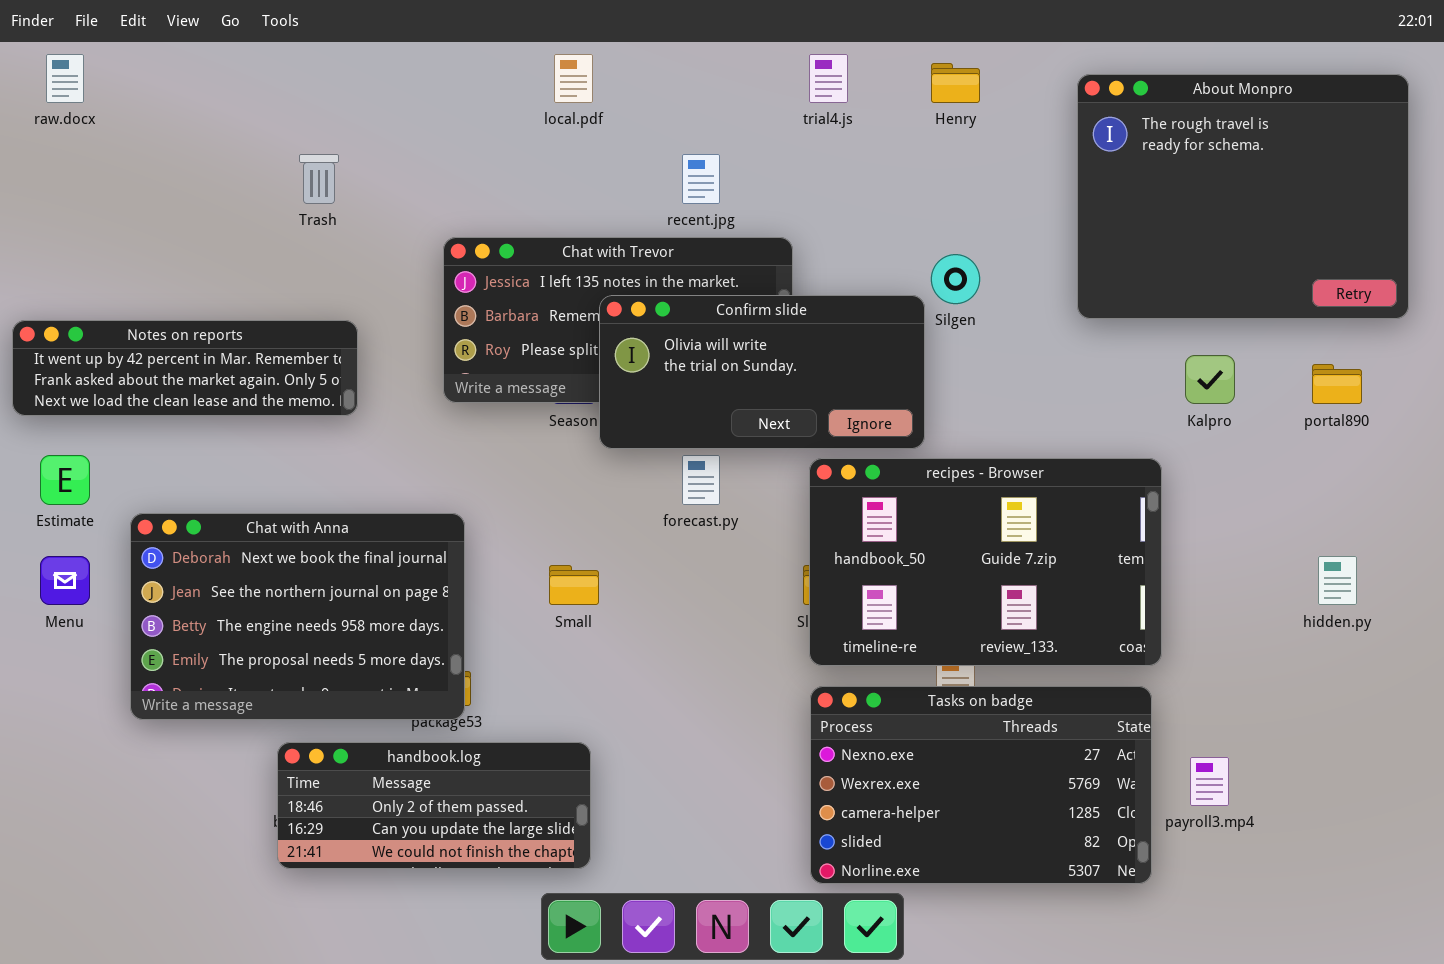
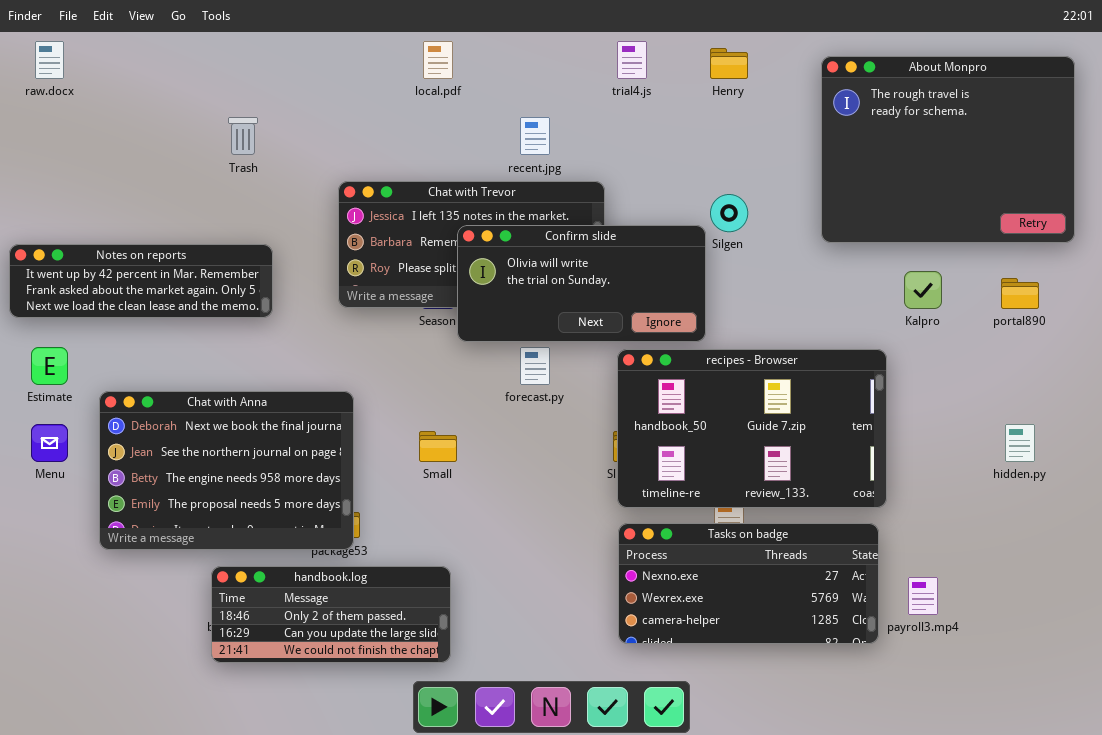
Tasks on badge: [810,686,1152,884] -> [618,523,879,644], resized

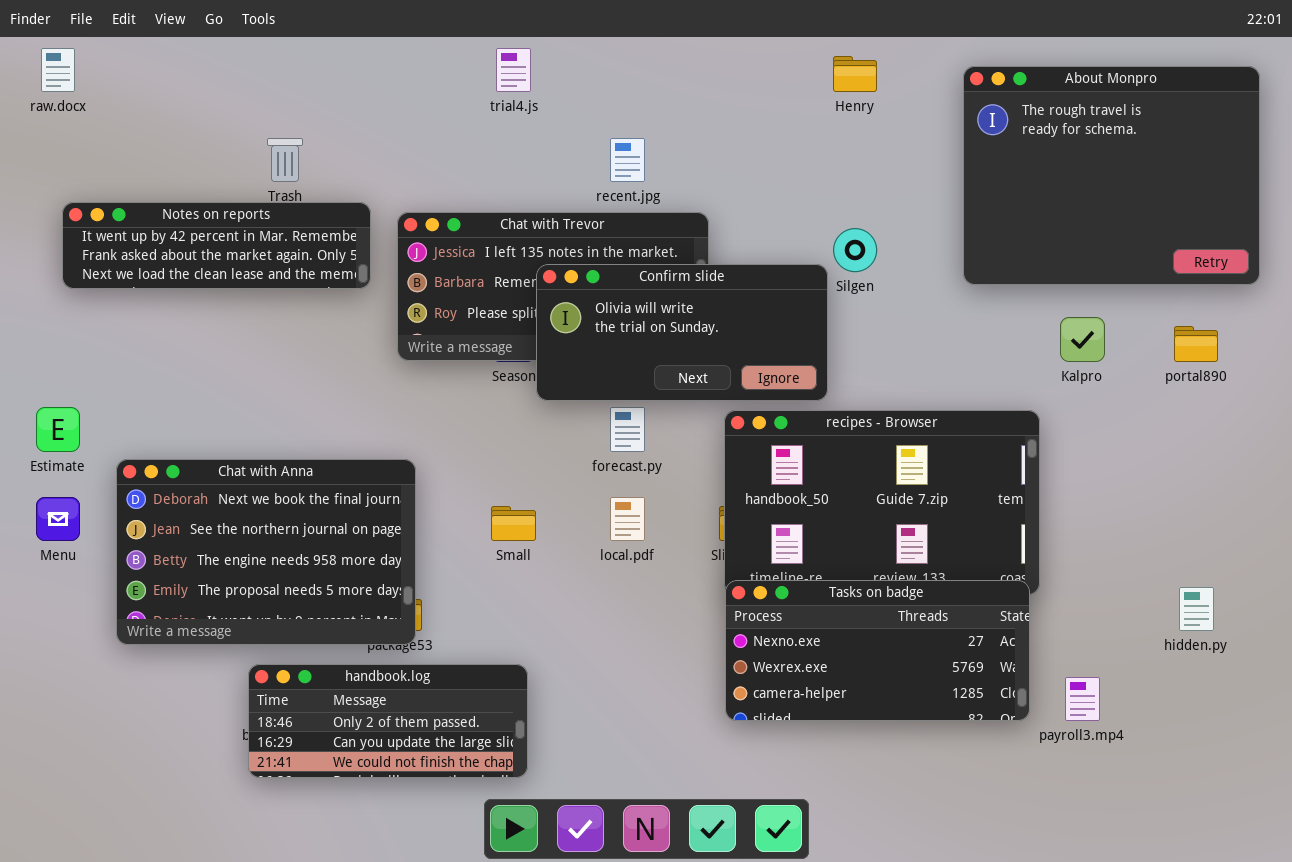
local.pdf: [423,41,453,79] -> [610,497,645,541], moved
trial4.js: [617,41,647,79] -> [496,48,531,92], moved
Notes on reports: [9,244,273,318] -> [62,202,371,289], moved
hidden.py: [1005,424,1035,462] -> [1179,587,1214,631], moved
Tasks on badge: [618,523,879,644] -> [725,580,1030,721], moved

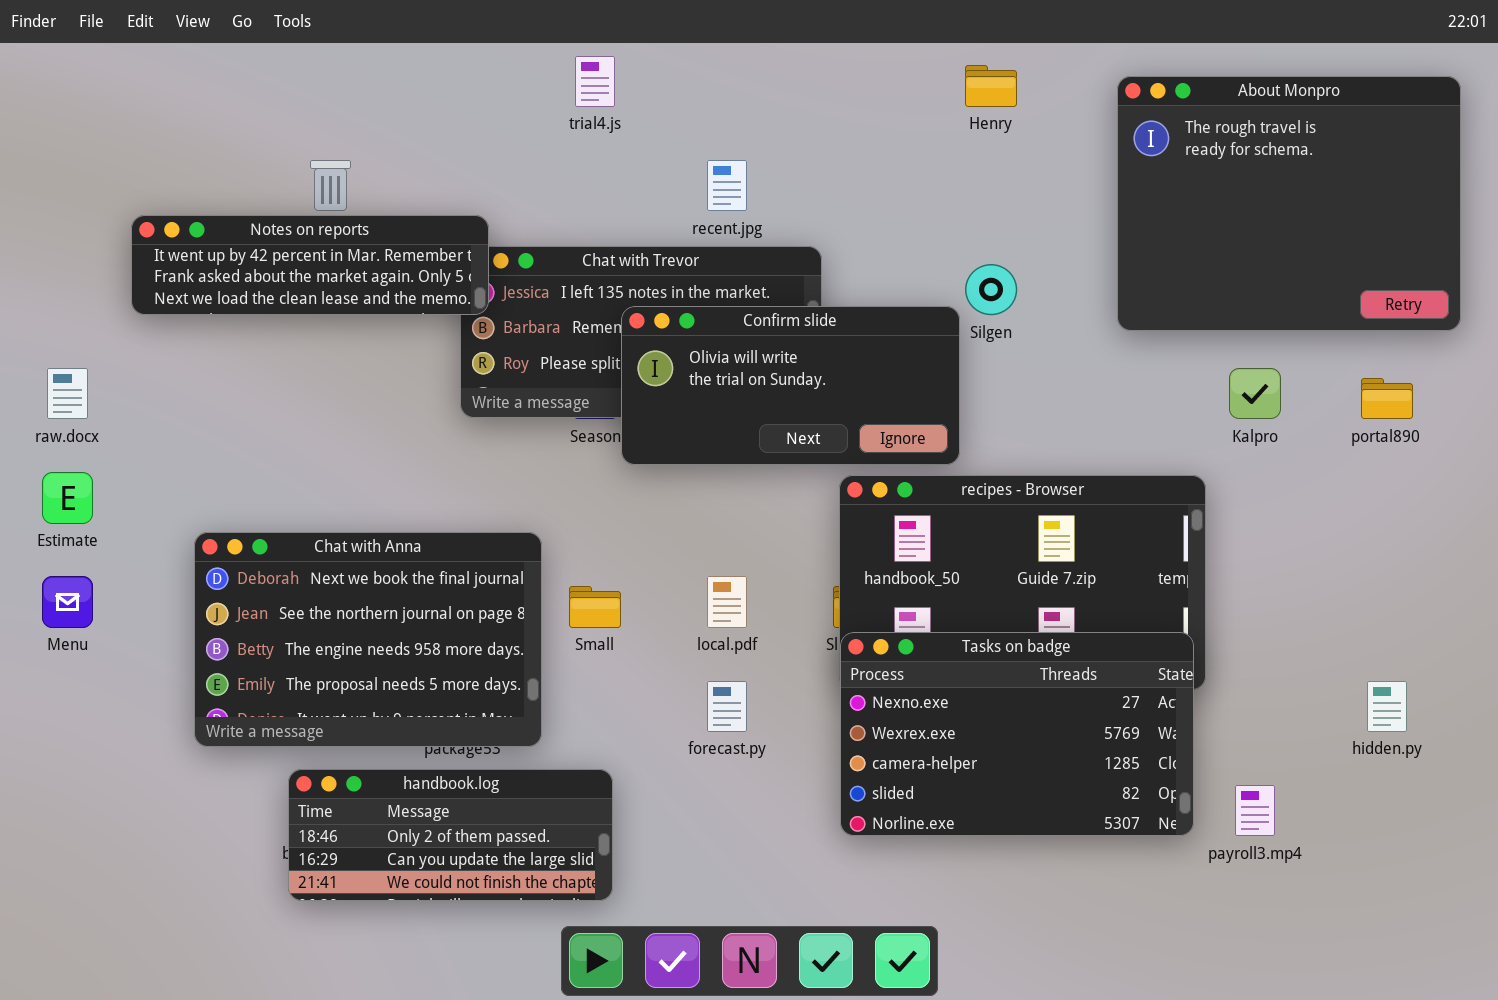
raw.docx: [41,48,75,92] -> [47,368,88,419], moved
Notes on reports: [62,202,371,289] -> [131,215,489,315], moved
forecast.py: [610,407,645,452] -> [707,681,747,732], moved
Chat with Anna: [116,459,416,645] -> [194,532,542,747], moved
Tasks on badge: [725,580,1030,721] -> [840,632,1194,836], resized

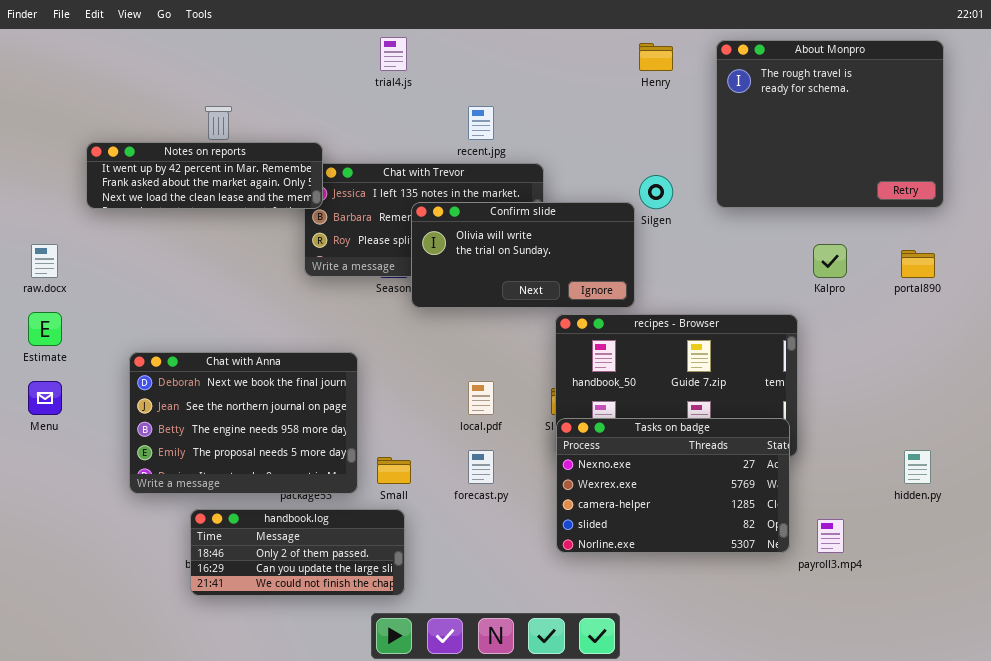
About Monpro: [1117,76,1461,331] -> [716,40,944,208], moved
Small: [569,586,621,628] -> [377,457,411,484], moved

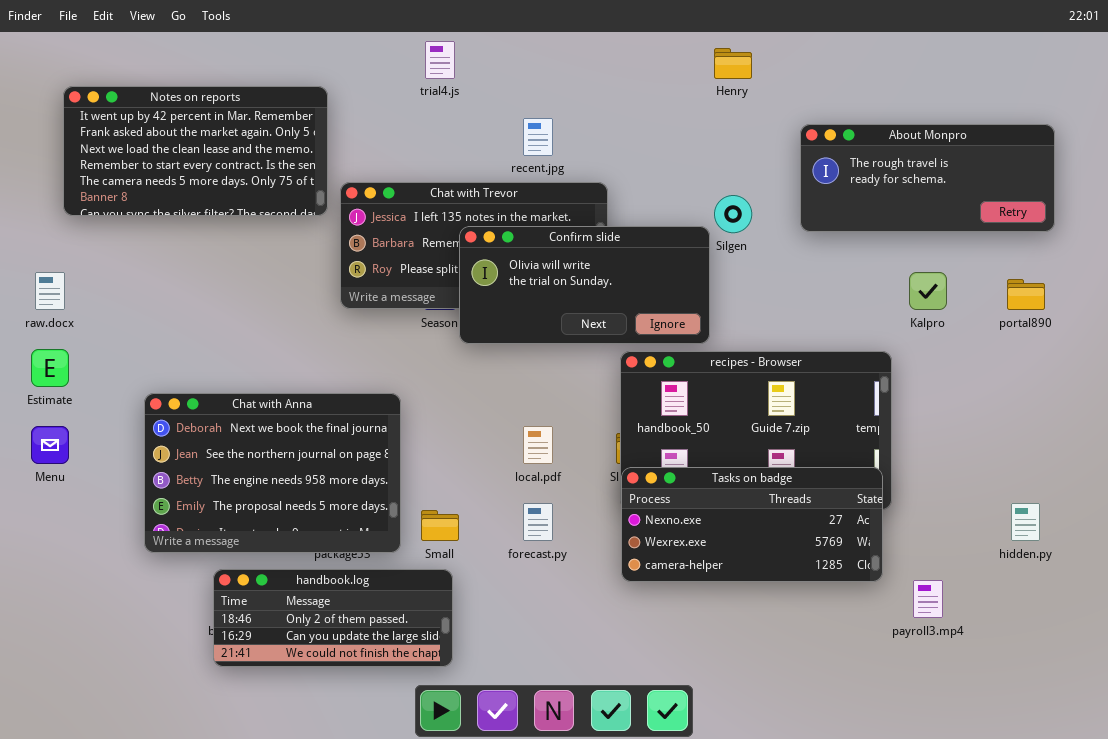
About Monpro: [716,40,944,208] -> [800,124,1055,232], resized
Notes on reports: [86,142,323,209] -> [63,86,328,216], moved, resized
Tasks on badge: [556,418,790,553] -> [621,467,883,582], resized

